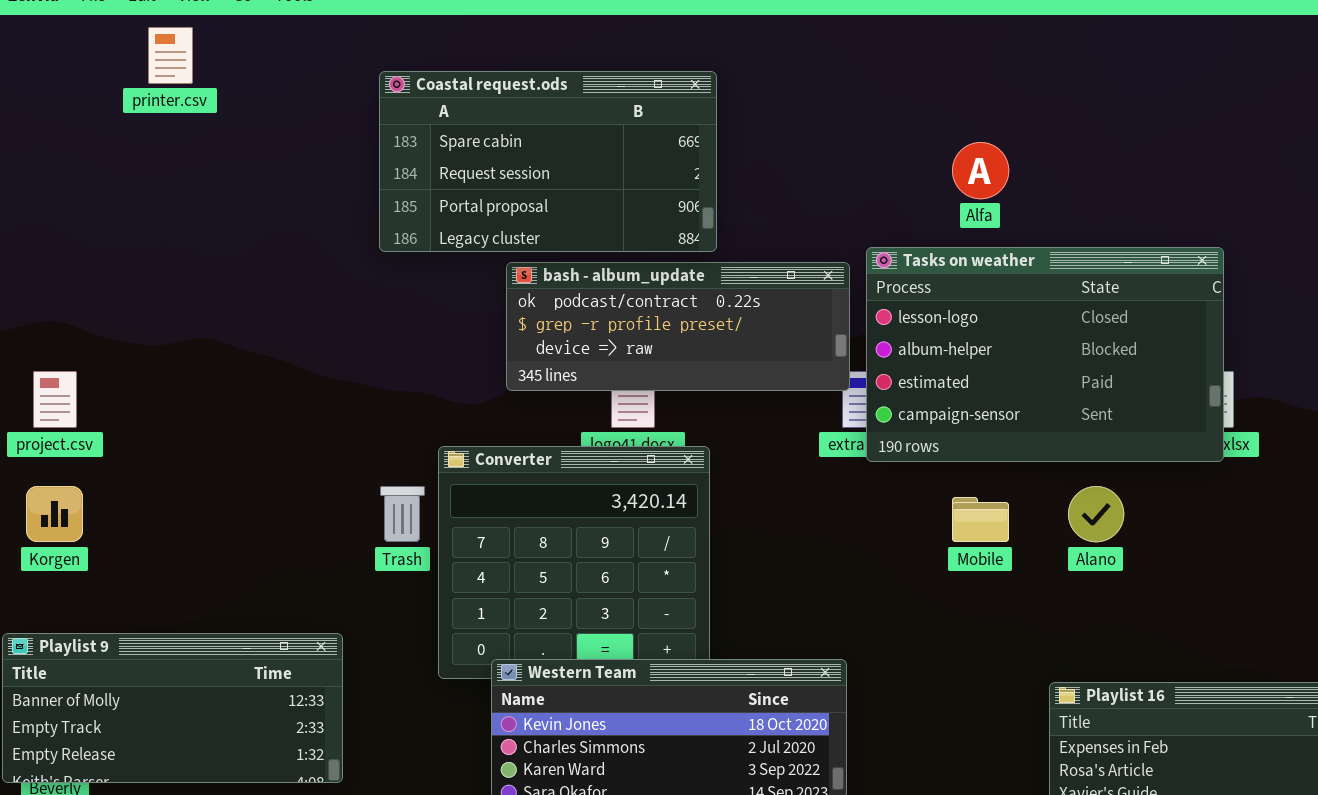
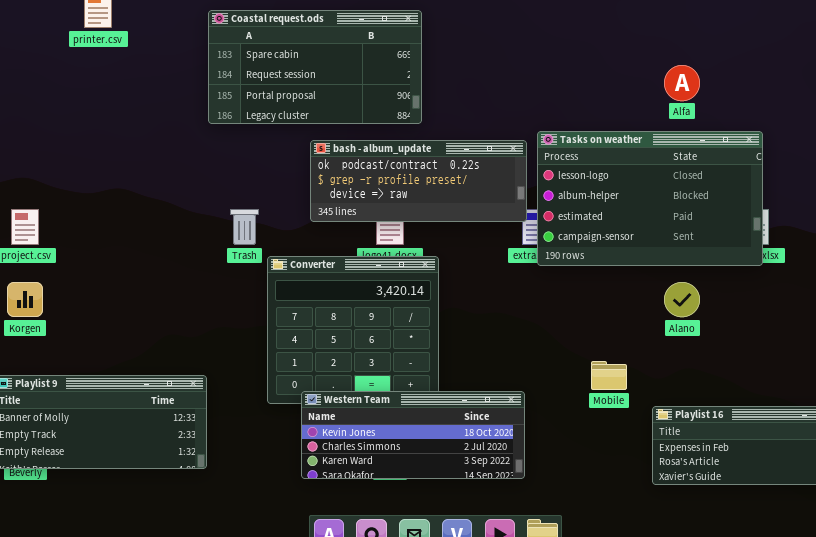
Coastal request.ods: [379,71,717,252] -> [208,10,422,124], moved
Alfa: [952,142,1009,199] -> [664,65,700,101], moved
Trash: [380,486,425,542] -> [230,209,259,245], moved
Mobile: [952,497,1009,542] -> [591,361,627,390], moved

